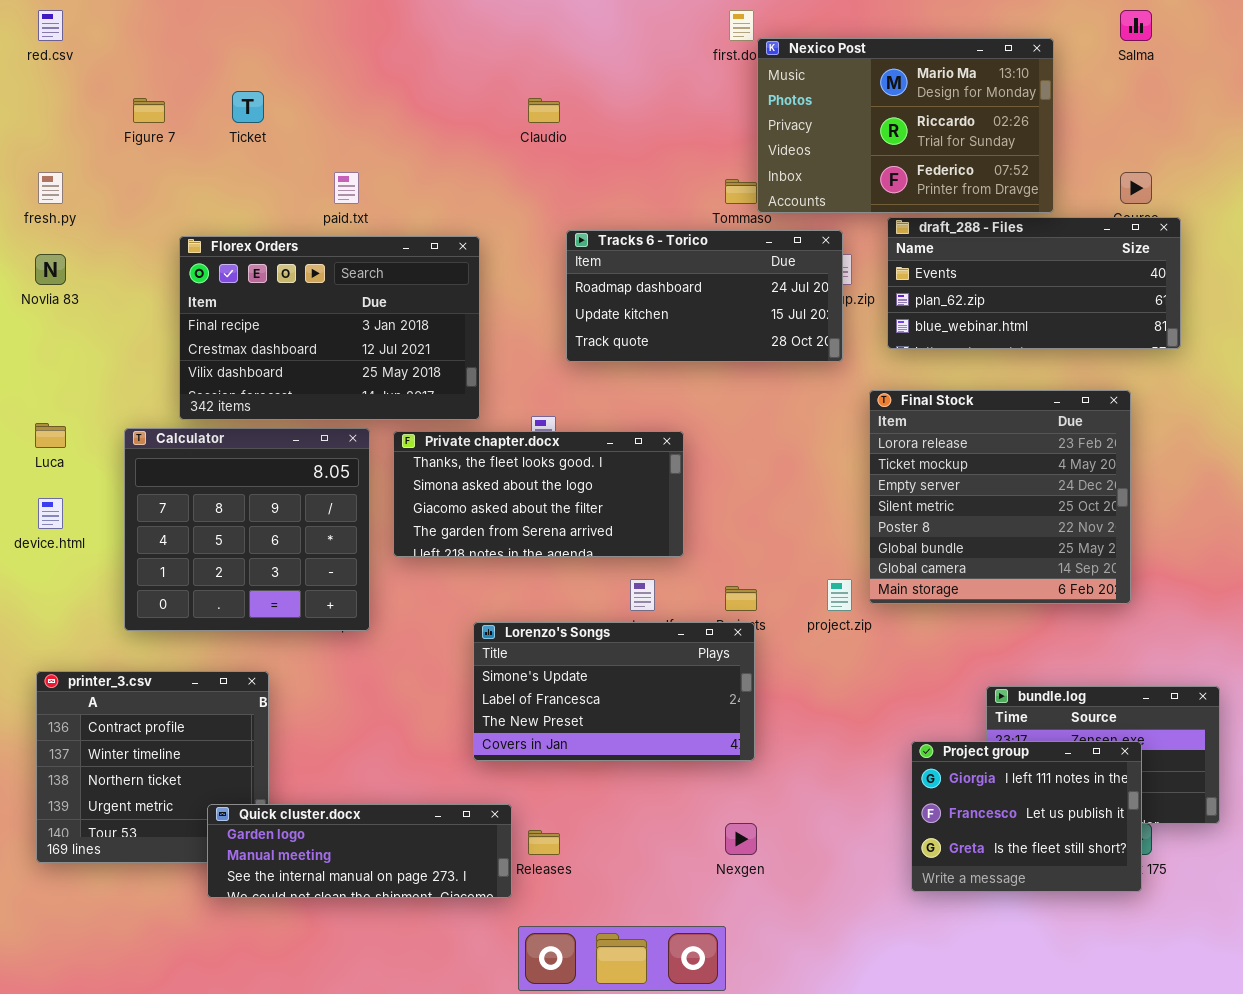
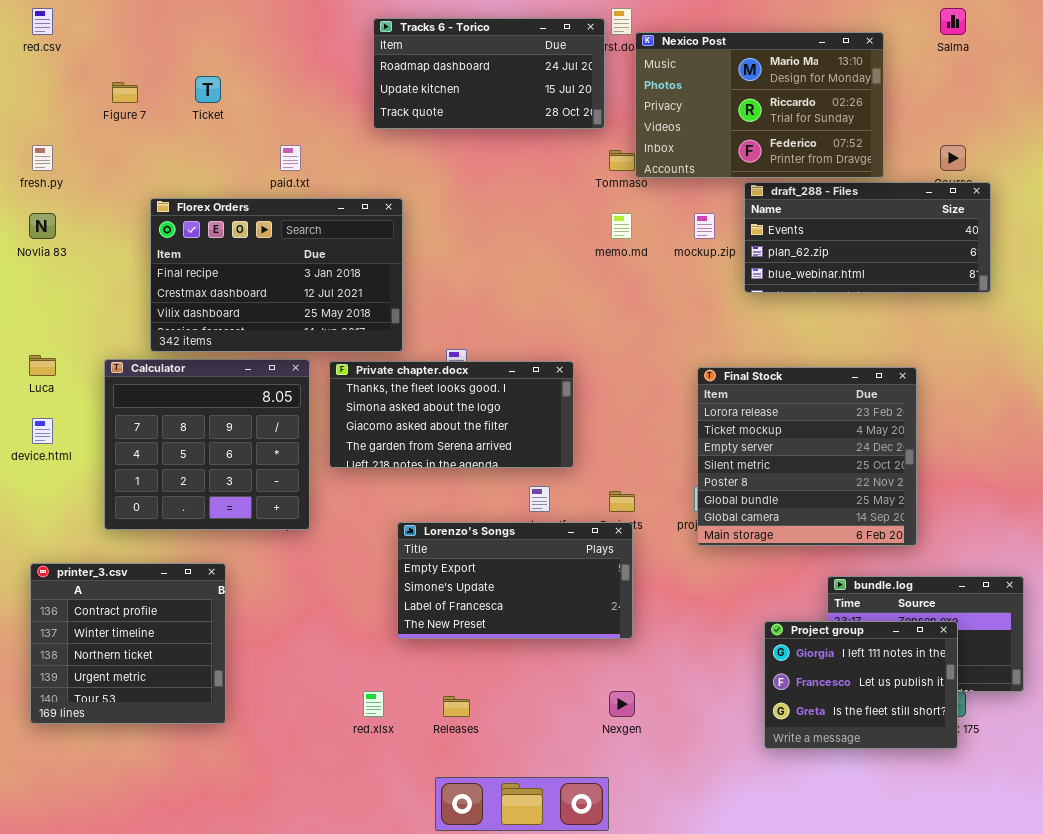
Tracks 6 - Torico: [566,230,843,362] -> [373,18,605,129], moved
Final Stock: [869,390,1131,604] -> [697,367,917,546], moved
Lorenzo's Songs: [473,622,755,761] -> [397,522,633,639], scrolled up 1 row
Quick cluster.docx: [207,804,512,898] -> none, closed

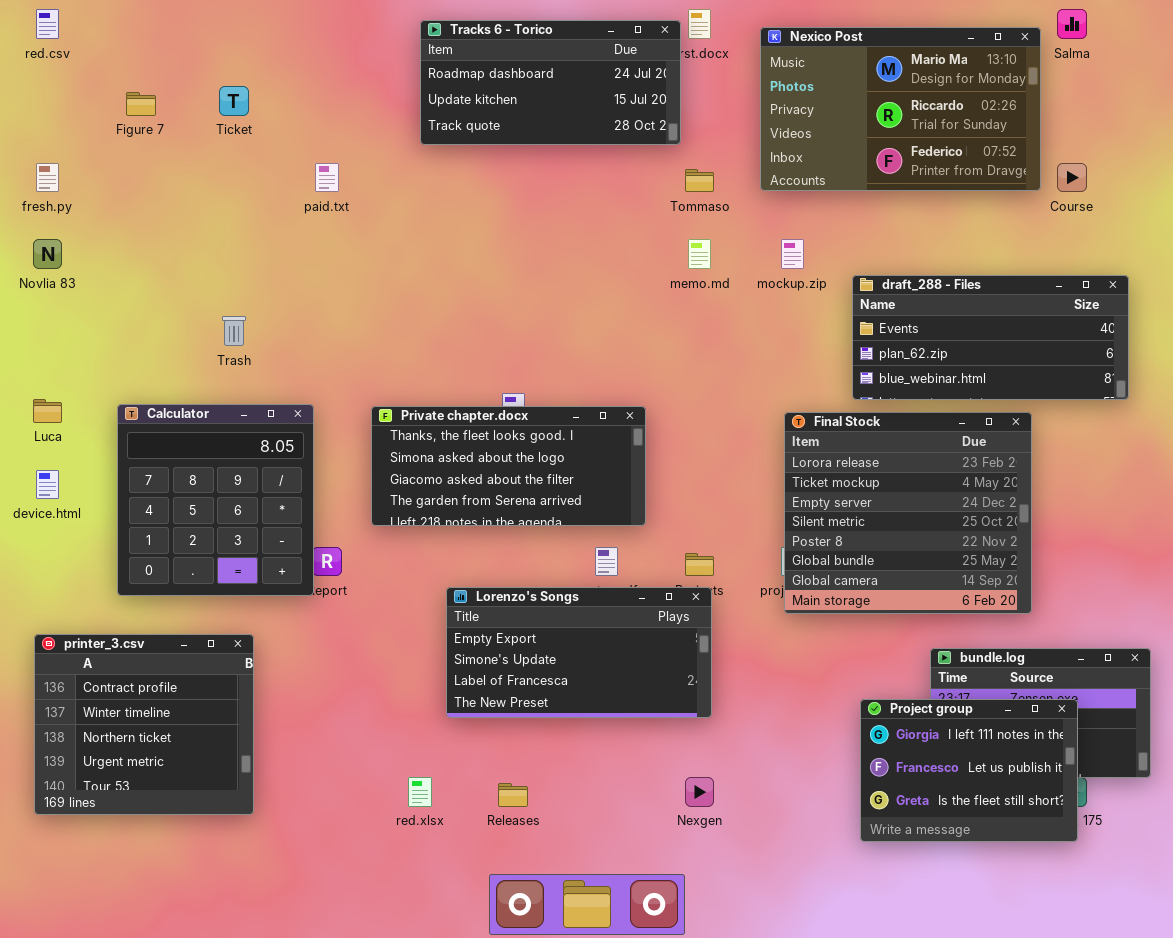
Nexico Post: [635,32,884,178] -> [760,27,1041,191], moved
draft_288 - Files: [744,182,991,293] -> [852,275,1129,400], moved
Florex Orders: [150,198,403,352] -> none, closed
Calculator: [104,359,310,530] -> [117,404,314,596], resized

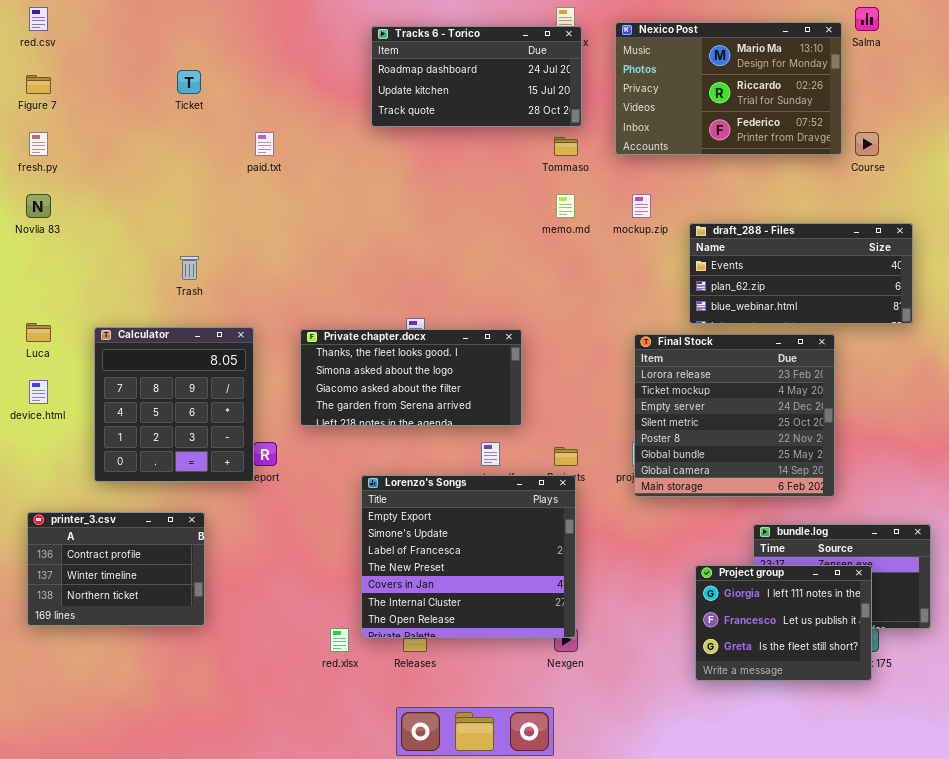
Tracks 6 - Torico: [420,20,681,145] -> [371,26,582,127], moved
Figure 7: [126,92,156,116] -> [26,75,51,94], moved
Lorenzo's Songs: [446,587,712,718] -> [361,475,576,638], resized
printer_3.csv: [34,634,254,815] -> [27,512,205,626], resized

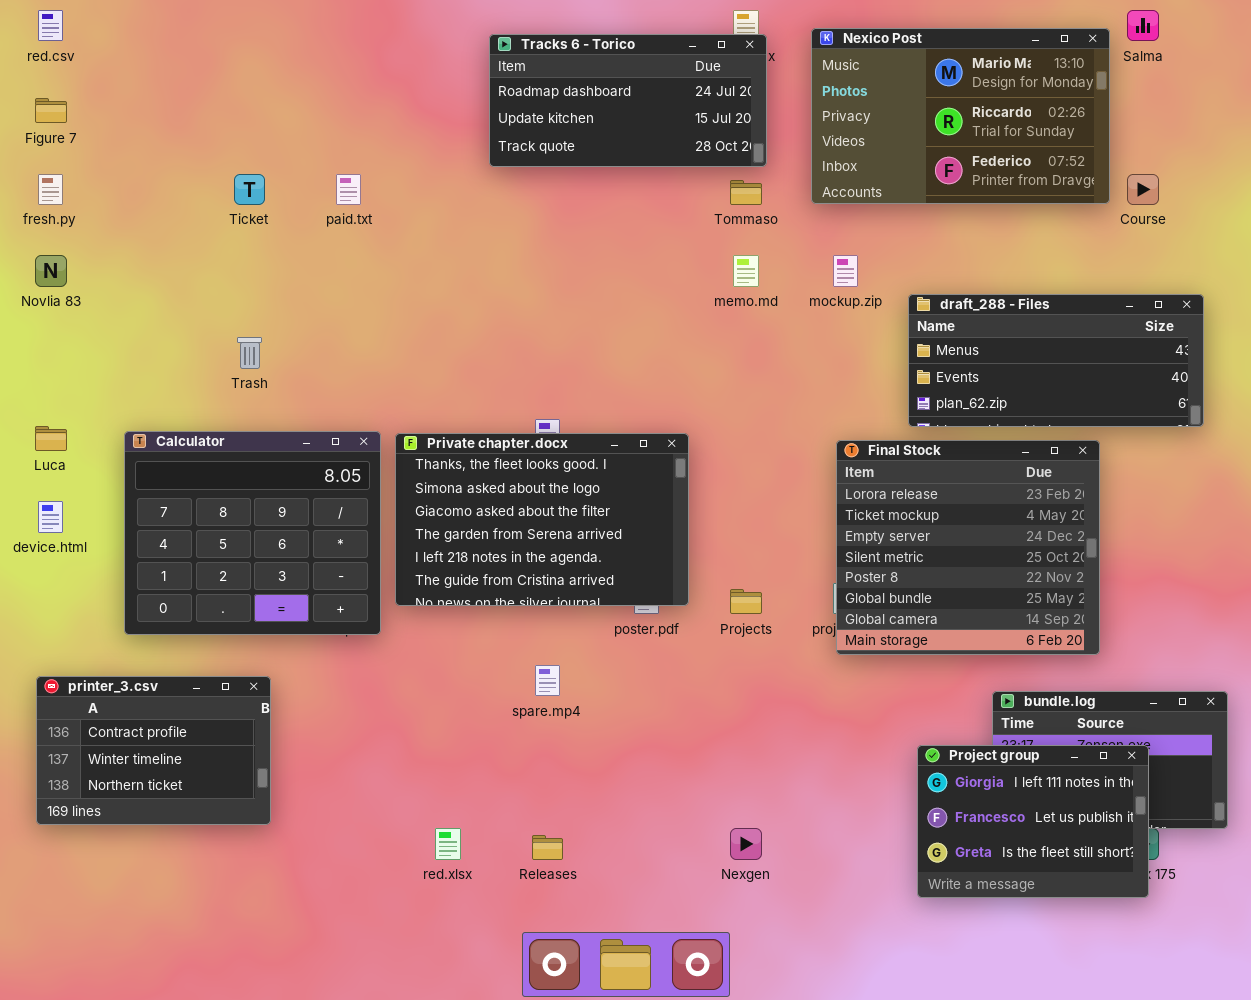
Ticket: [177,70,201,94] -> [234,174,265,205], moved
draft_288 - Files: [689,223,913,324] -> [908,294,1204,427], scrolled up 1 row
Calculator: [94,327,254,482] -> [124,431,381,635], resized
Private chapter.docx: [300,329,522,426] -> [395,433,689,606], resized
Lorenzo's Songs: [361,475,576,638] -> none, closed

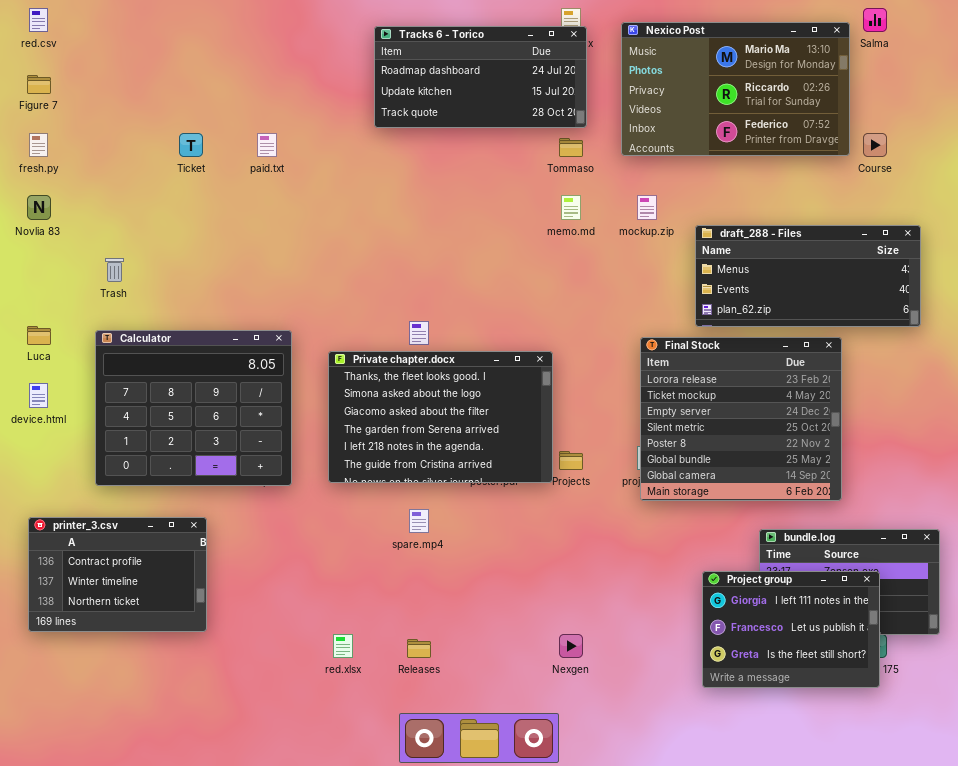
Trash: [237,337,262,369] -> [105,258,124,282], moved
Private chapter.docx: [395,433,689,606] -> [328,351,553,483], moved

